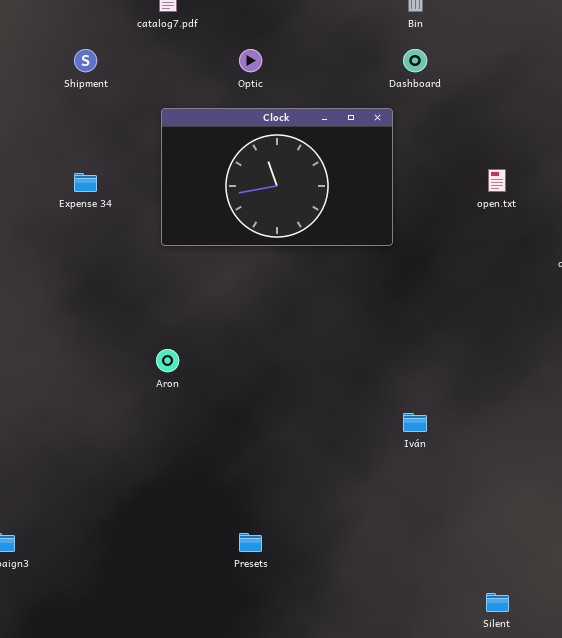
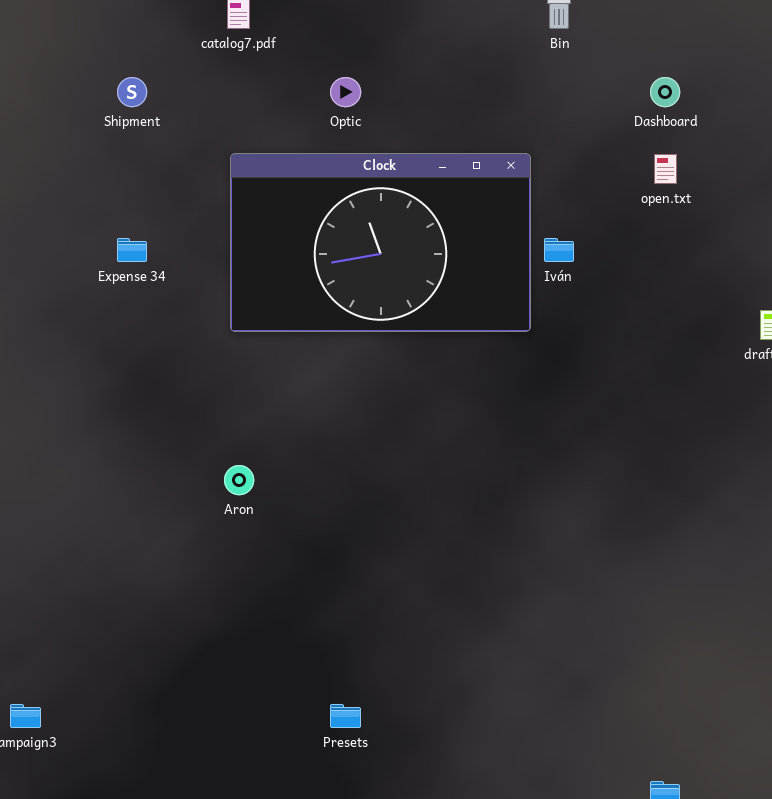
Dashboard: [403,49,427,72] -> [650,77,680,107], moved
open.txt: [488,169,506,192] -> [654,154,677,184], moved
Iván: [403,413,427,432] -> [544,238,574,262], moved

